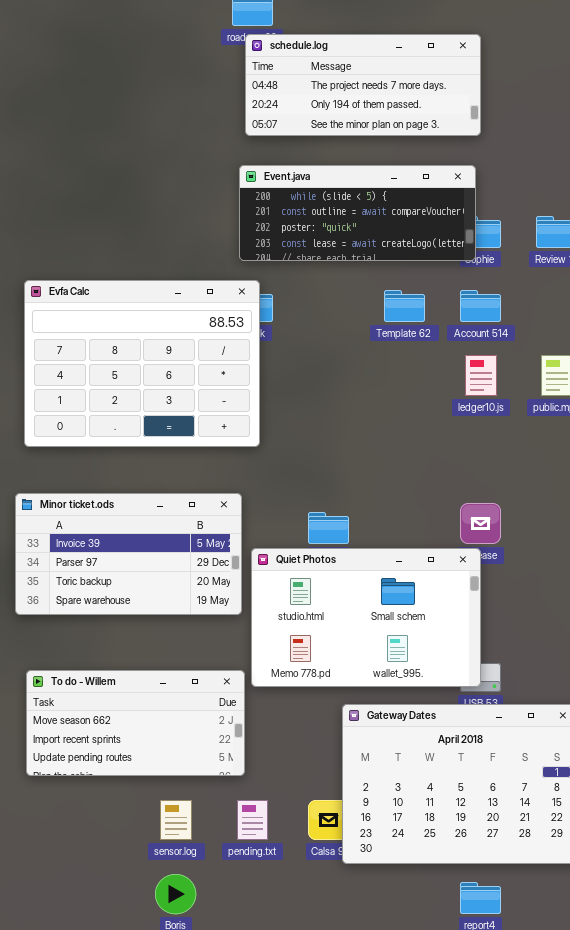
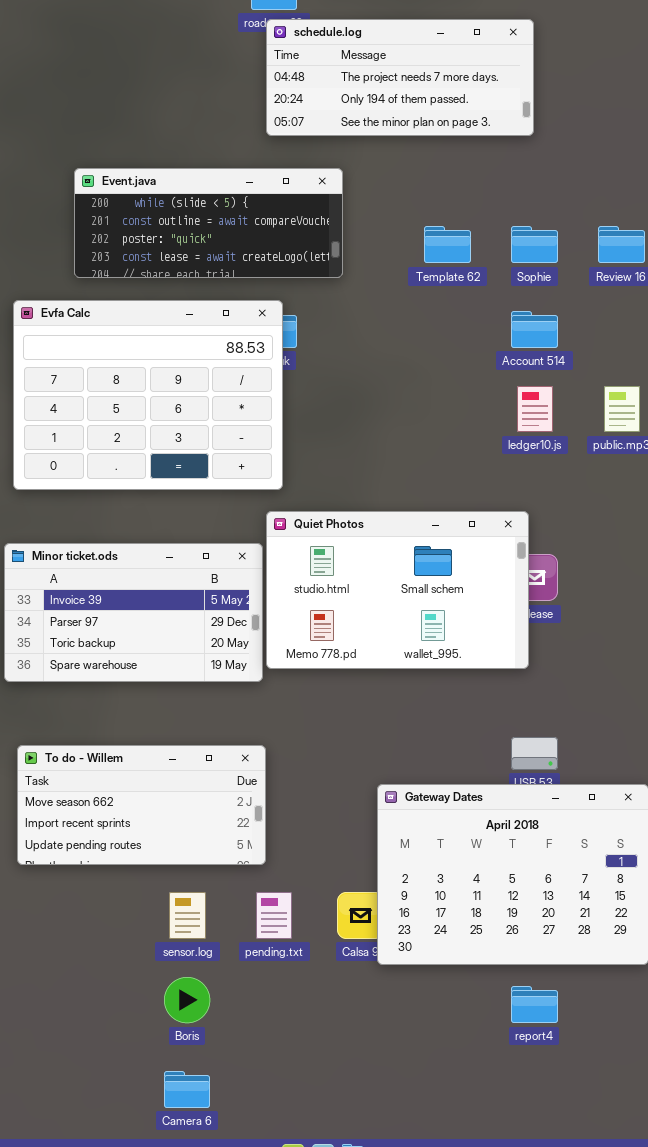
Event.java: [239,165,476,261] -> [74,168,343,278], moved
Template 62: [384,290,425,322] -> [424,226,471,263], moved
Quiet Photos: [251,548,481,687] -> [266,511,529,669], moved

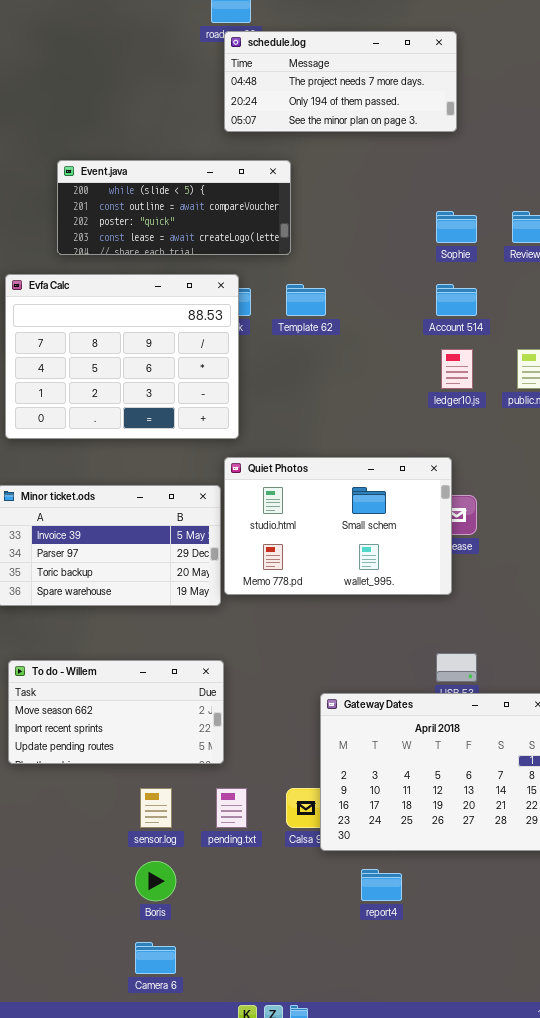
Template 62: [424,226,471,263] -> [286,284,326,316], moved
report4: [511,986,558,1023] -> [361,869,402,901], moved

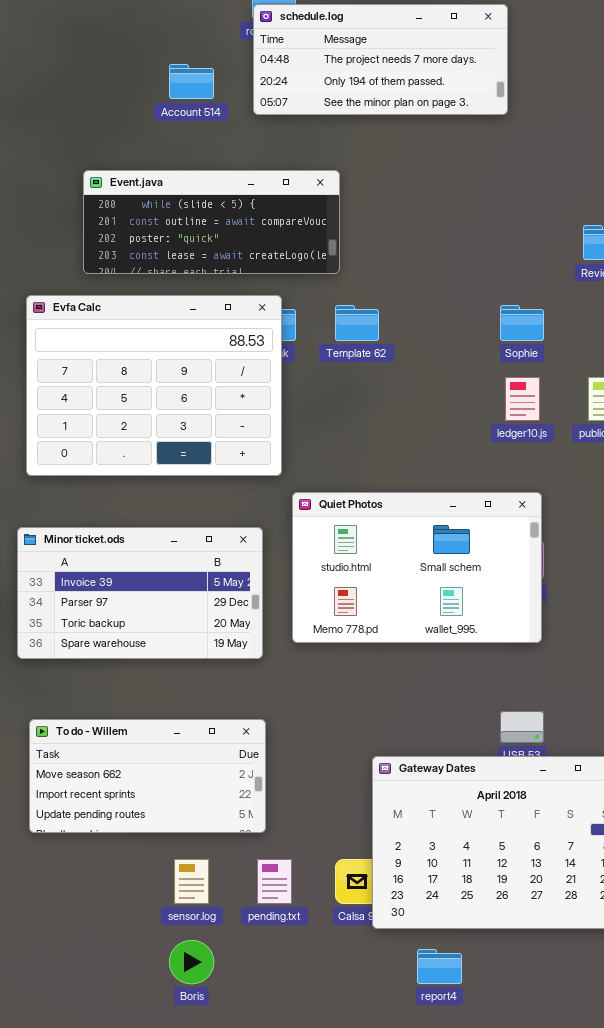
schedule.log: [224,31,457,132] -> [253,4,508,115], moved
Sophie: [436,211,477,243] -> [500,305,544,341], moved
Account 514: [436,284,477,316] -> [169,64,214,99], moved
Quiet Photos: [224,457,452,595] -> [292,492,542,643], moved

